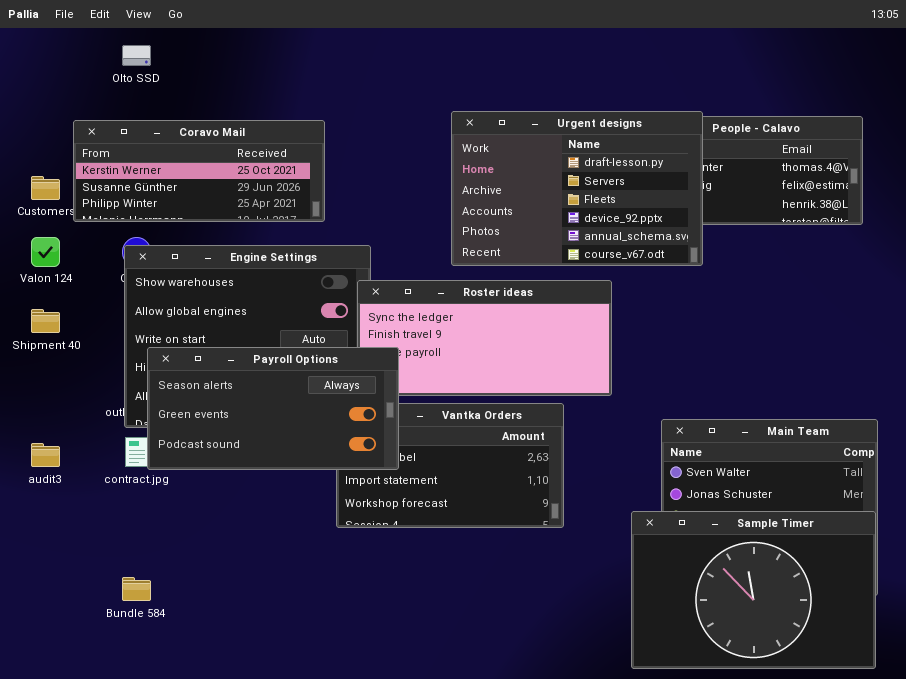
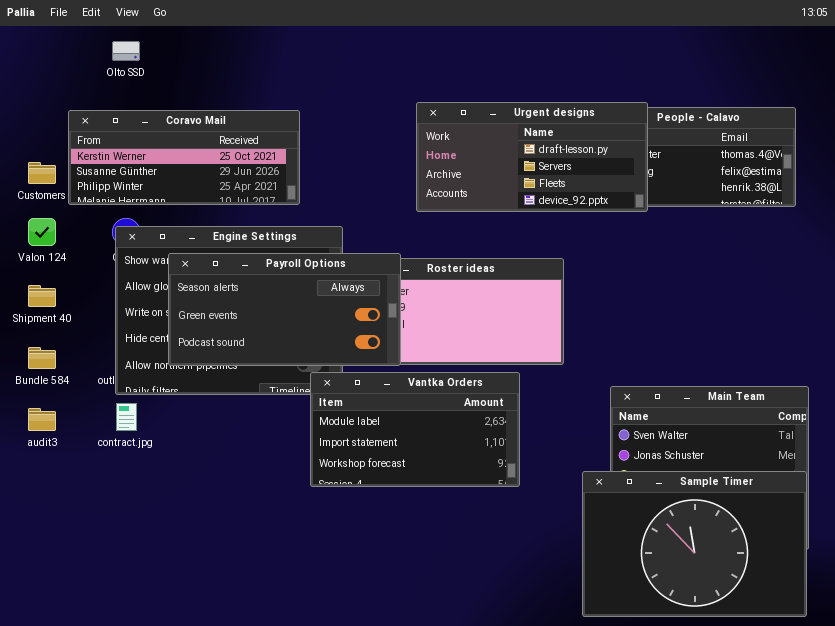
Urgent designs: [451,111,703,266] -> [416,102,648,212], resized
Payroll Options: [147,347,399,470] -> [168,253,401,366], moved
Bundle 584: [122,577,151,601] -> [28,347,56,369], moved

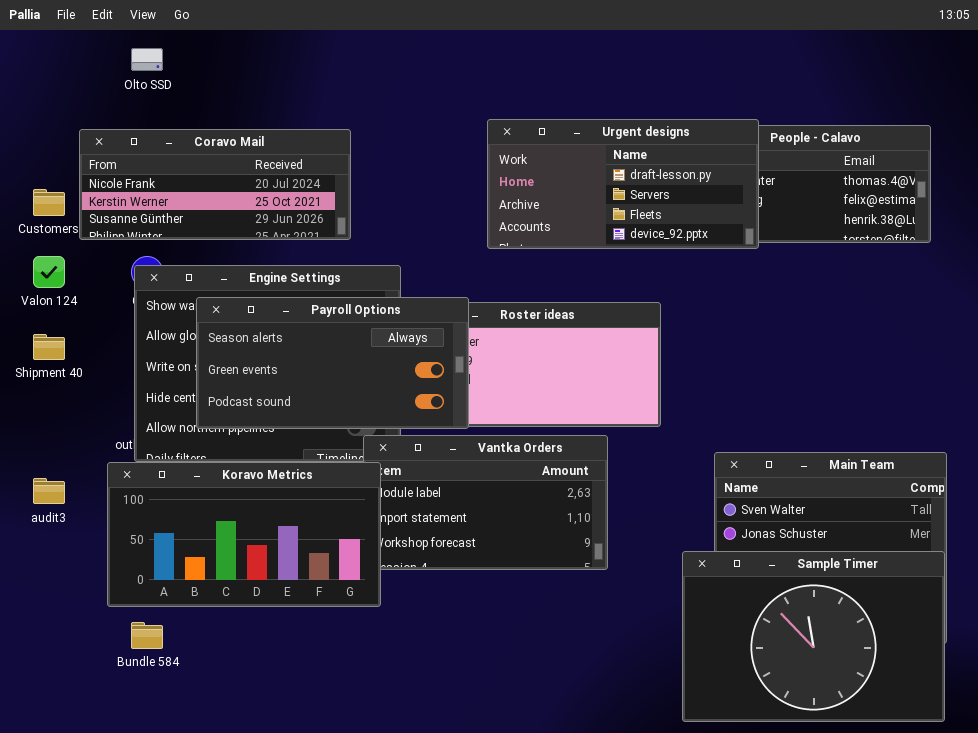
Coravo Mail: [68,110,300,205] -> [79,129,351,240], scrolled up 1 row
Bundle 584: [28,347,56,369] -> [131,622,163,649], moved
Koravo Metrics: none -> [107,462,381,607], opened

